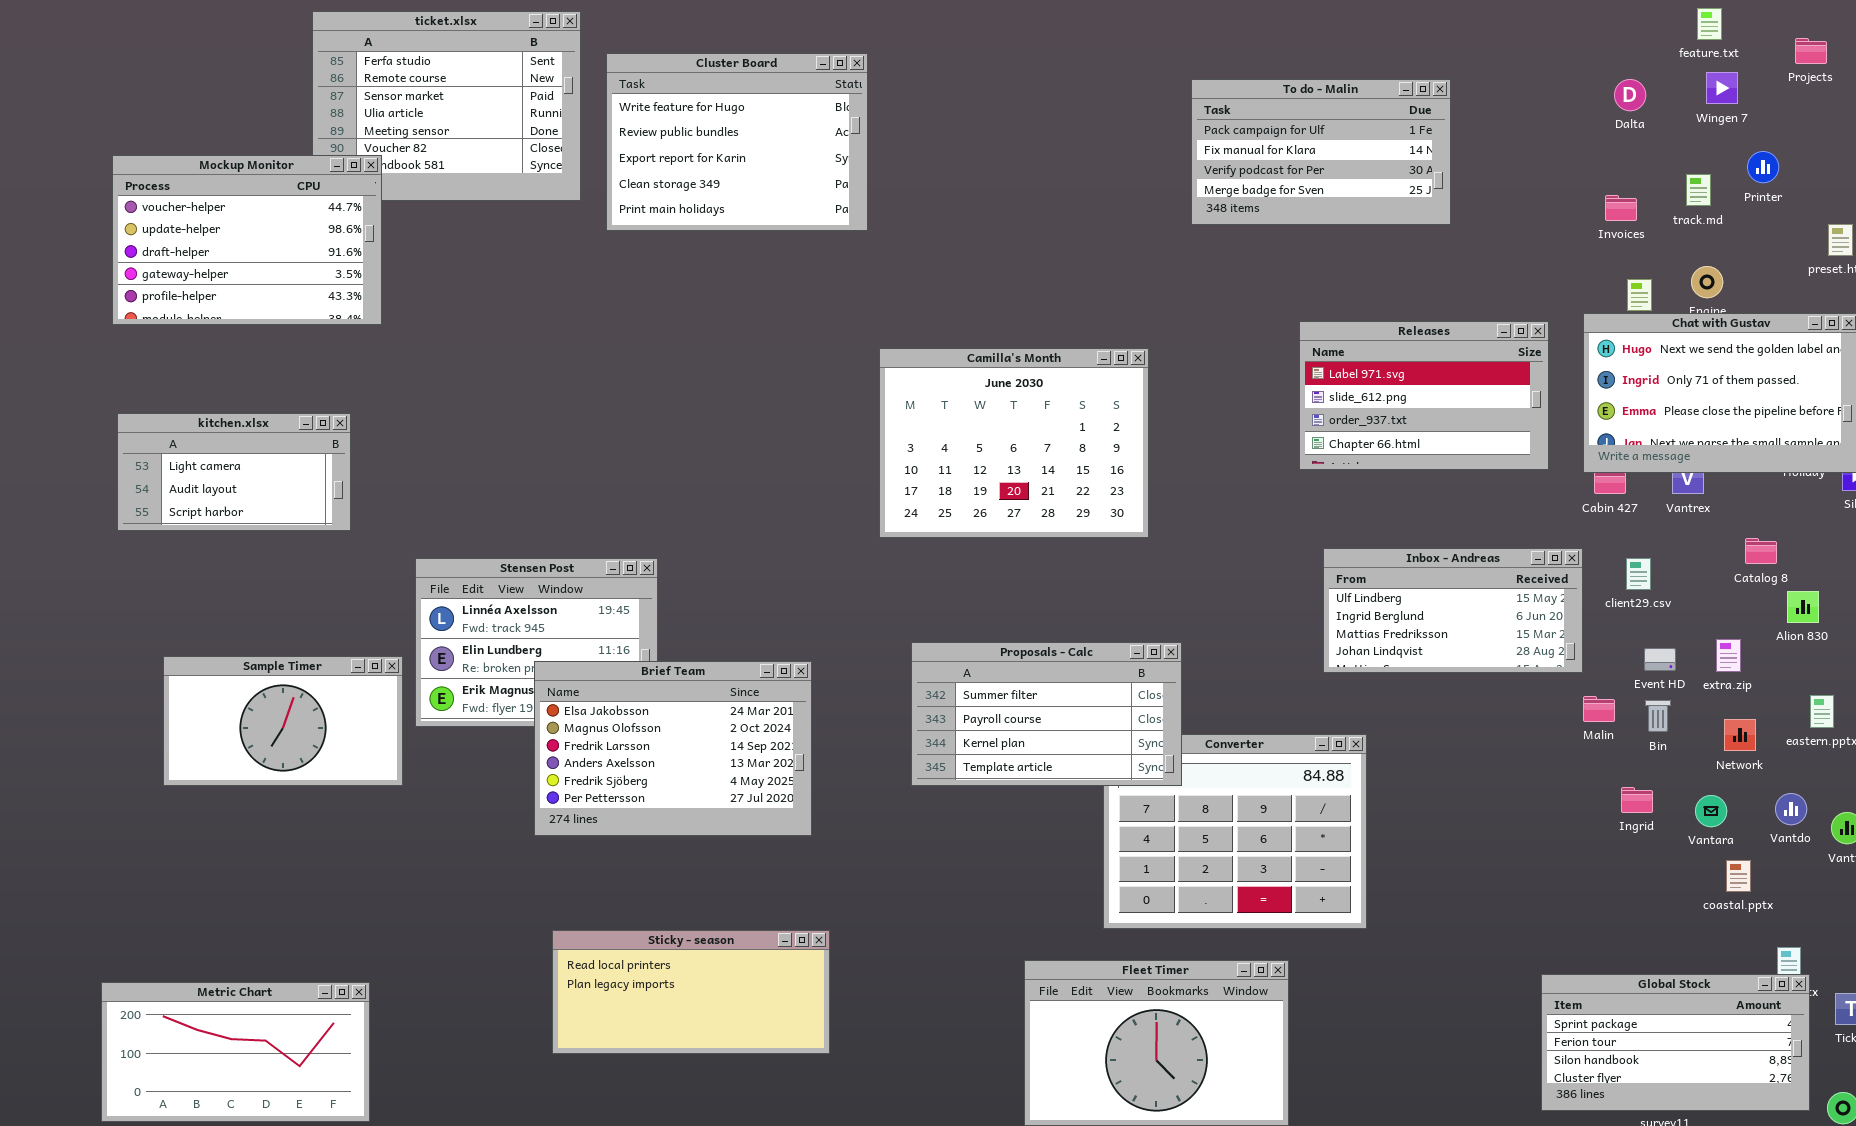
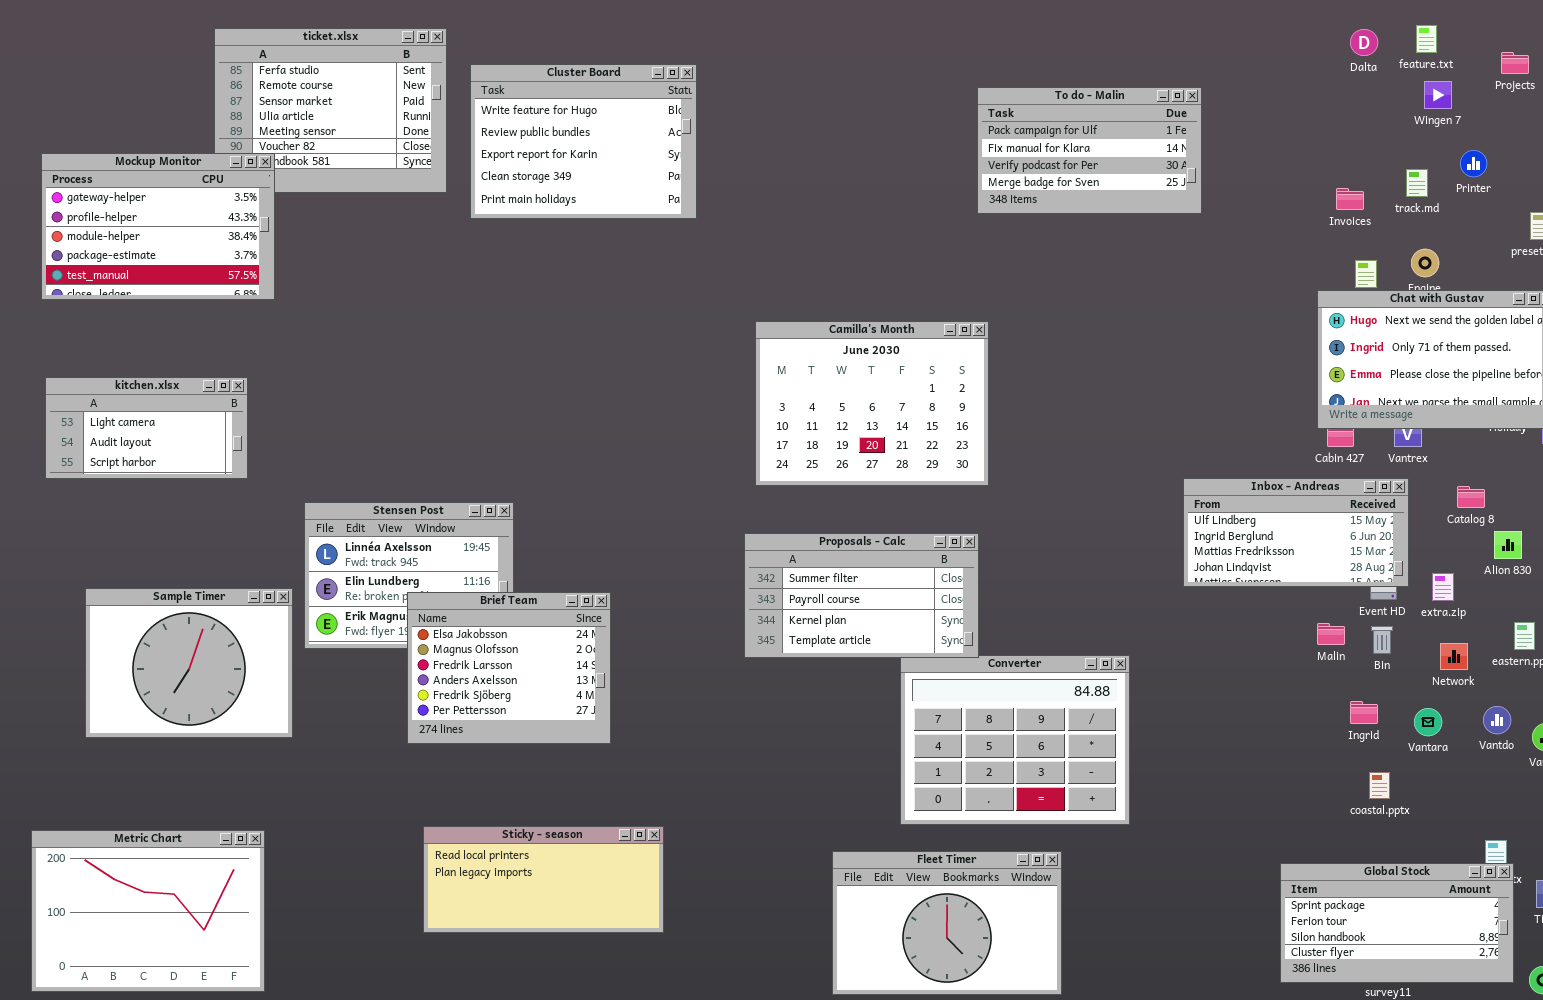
Dalta: [1614,79,1646,111] -> [1350,29,1378,56], moved
Mockup Monitor: [112,155,382,325] -> [41,153,275,300], scrolled down 3 rows
Releases: [1299,321,1549,470] -> none, closed
Camilla's Month: [879,348,1149,538] -> [755,321,989,486], moved
Inbox - Andreas: [1323,548,1583,673] -> [1183,478,1409,587], moved
Proposals - Calc: [911,642,1182,786] -> [744,533,979,658], moved
Sample Timer: [163,656,403,786] -> [85,588,293,738], resized
Brief Team: [534,661,812,836] -> [407,592,611,744], resized
coastal.pptx: [1726,860,1751,892] -> [1369,772,1390,799], moved
Metric Chart: [101,982,370,1122] -> [31,830,265,992], resized

